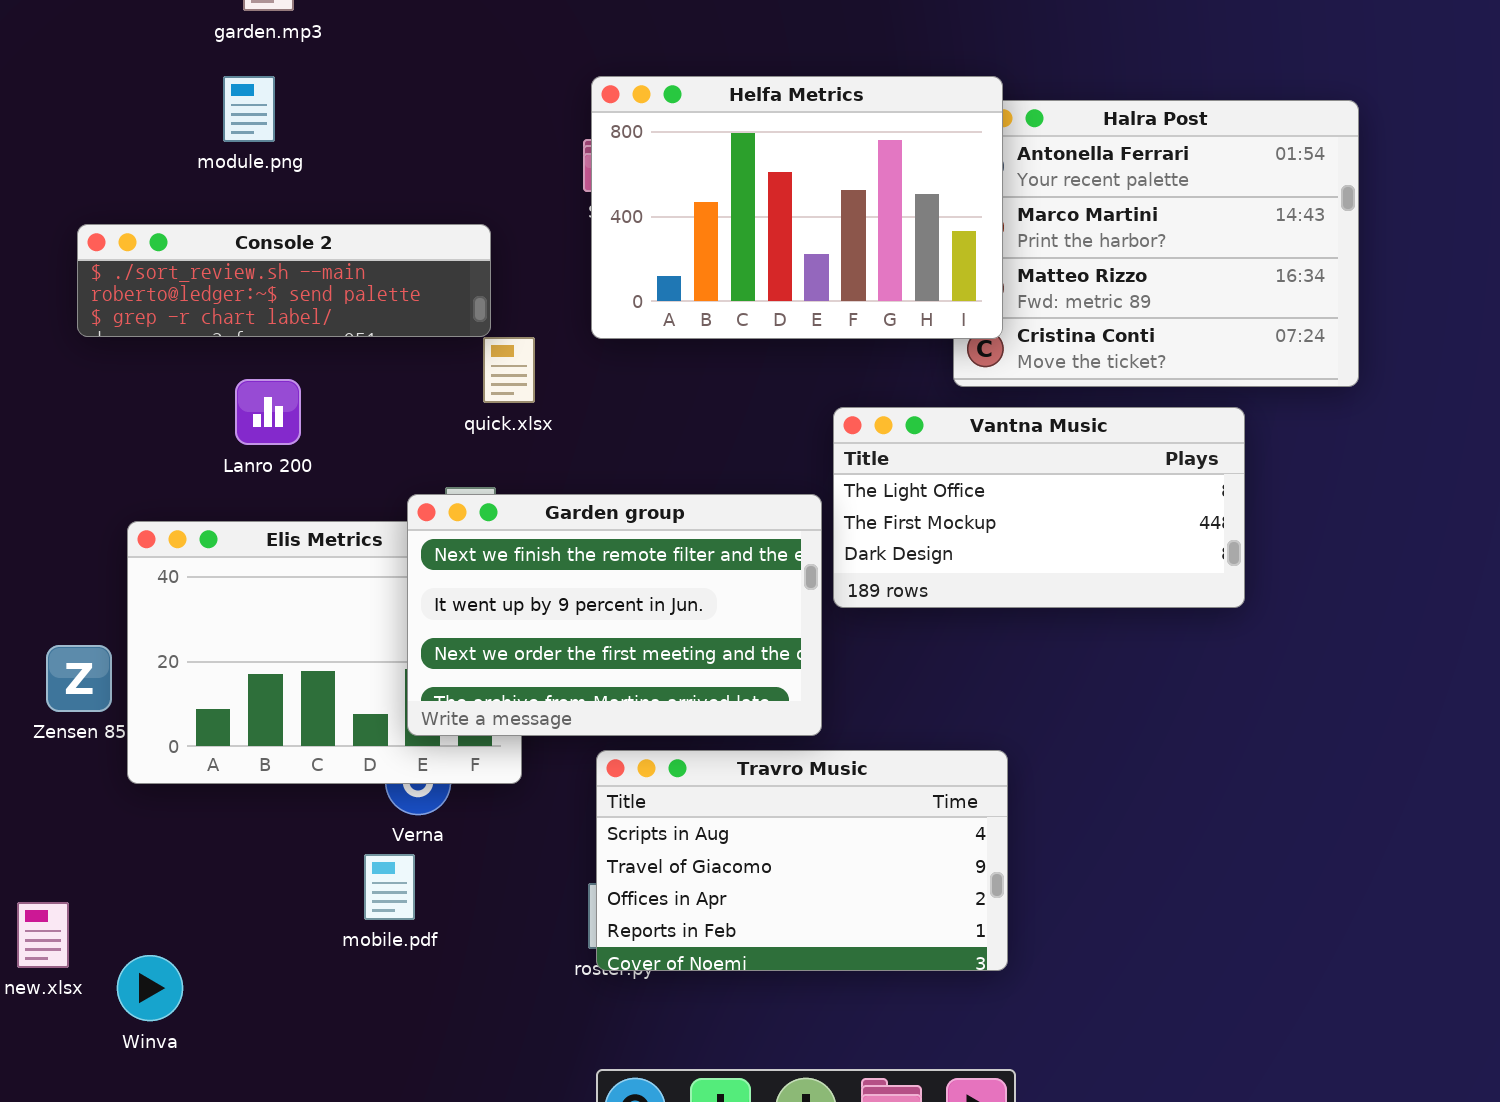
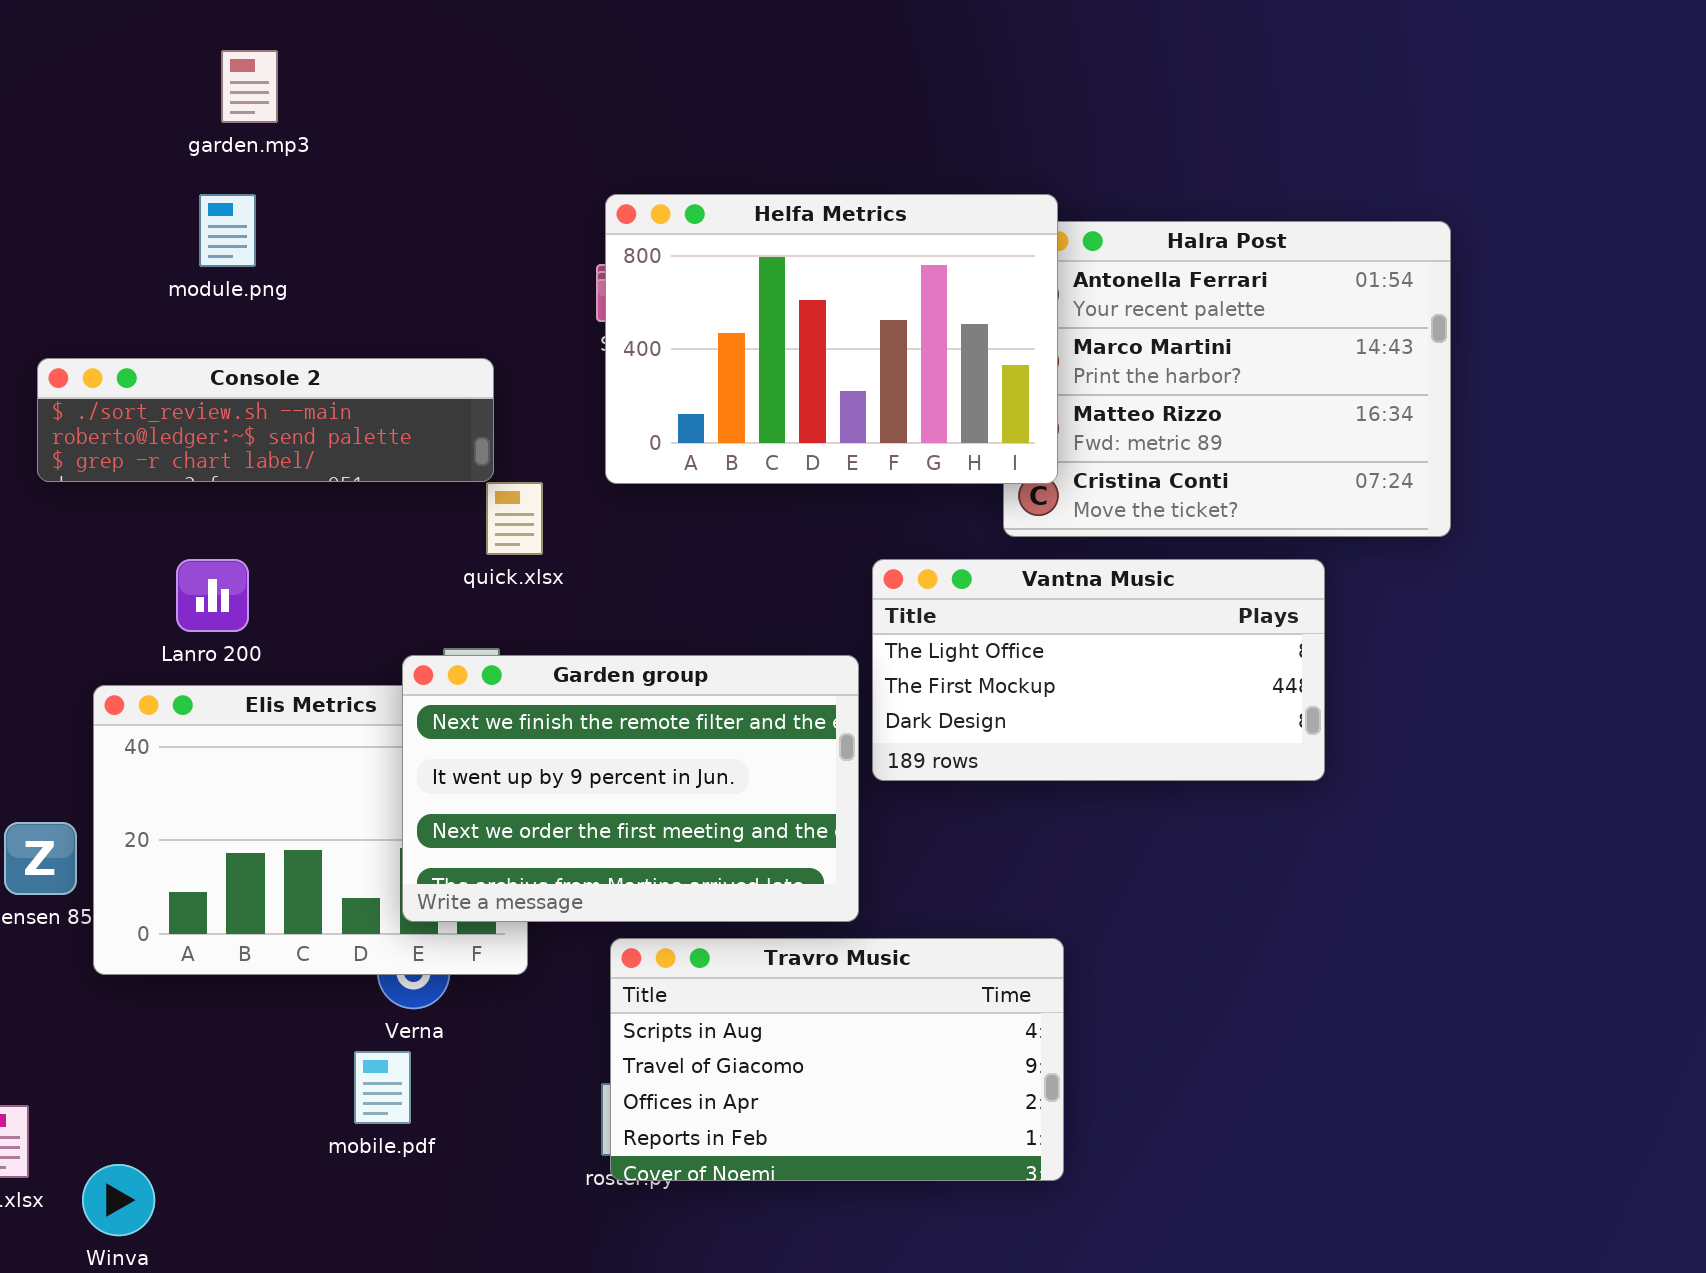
Lanro 200: [235,379,301,445] -> [176,559,249,632], moved

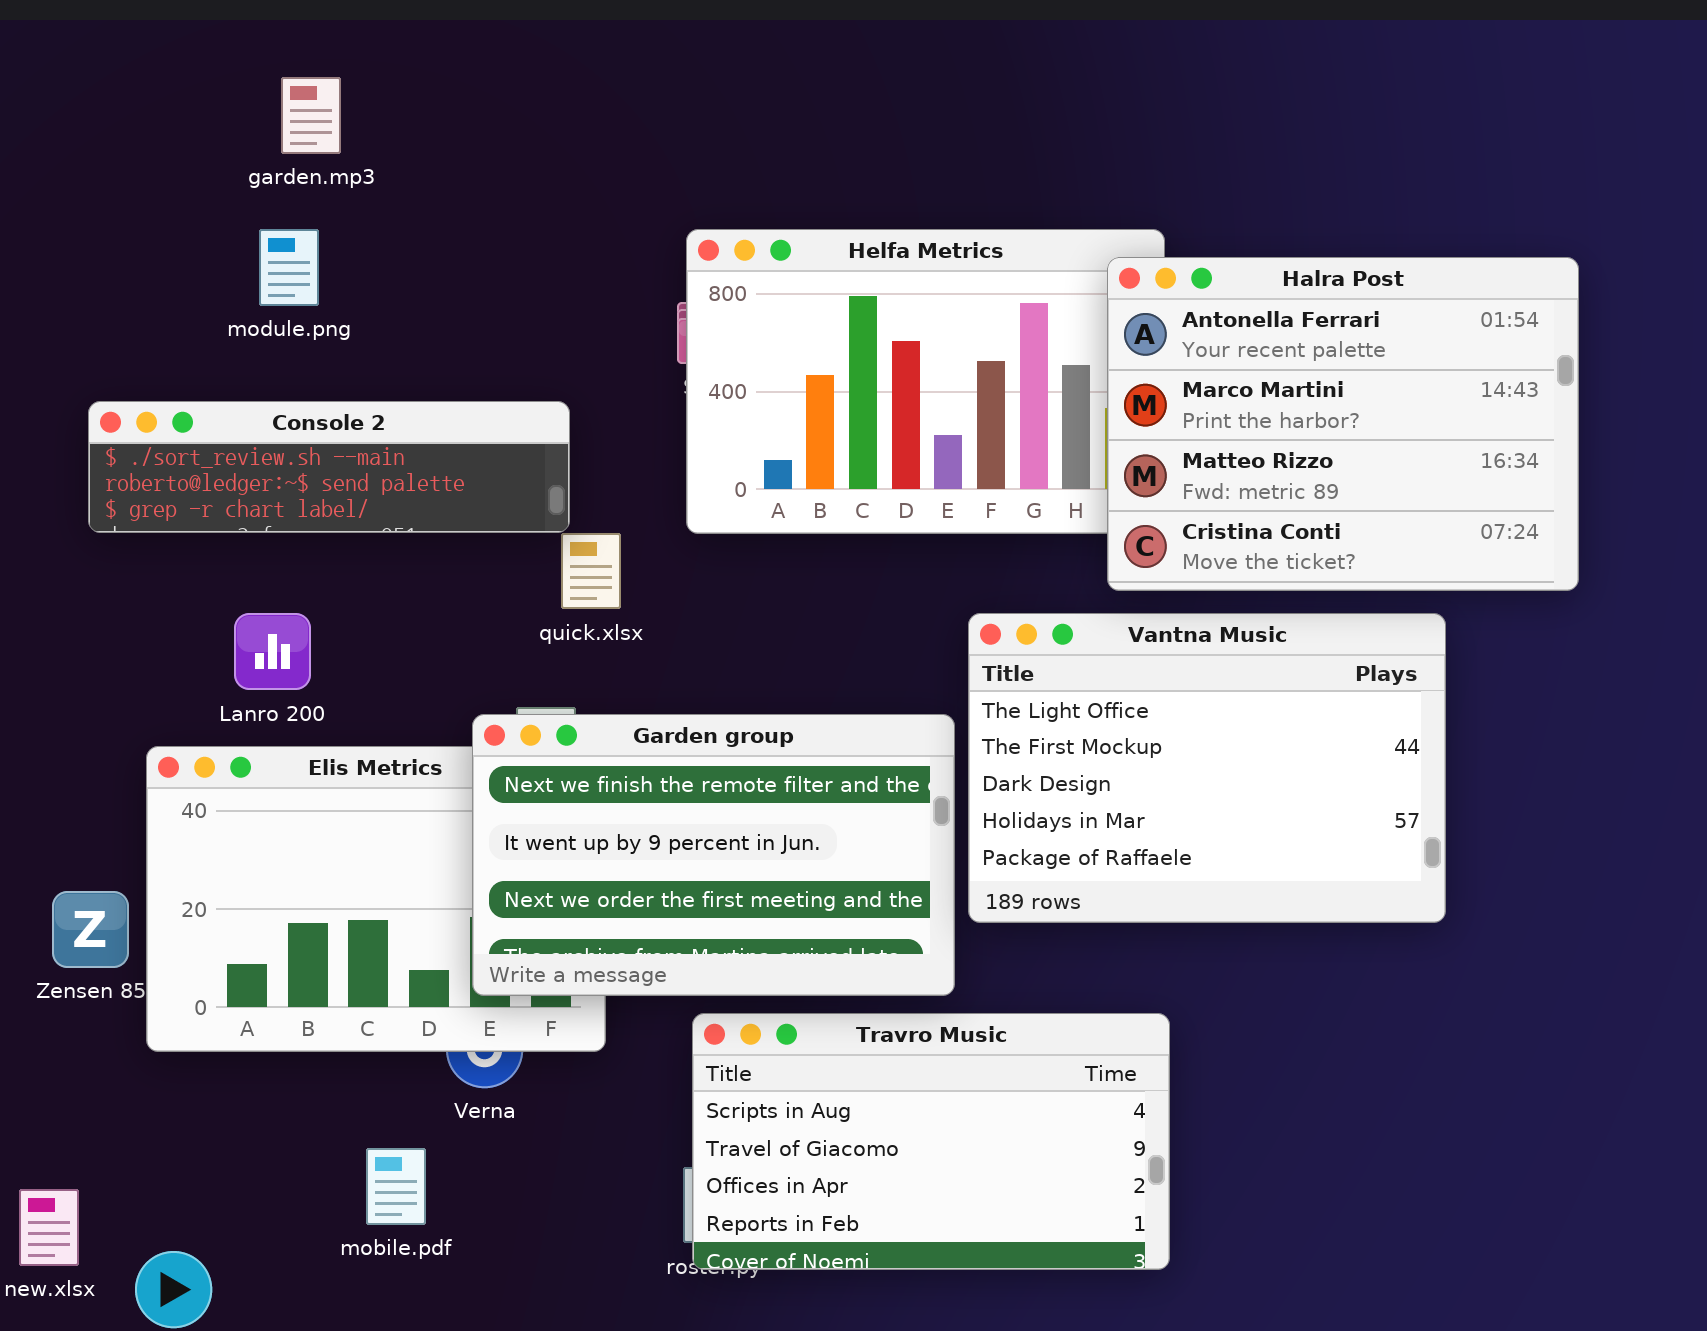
Halra Post: [1003,221,1451,537] -> [1107,257,1579,591], raised
Vantna Music: [872,559,1325,781] -> [968,613,1446,923], resized
mobile.pdf: [354,1051,411,1124] -> [366,1148,426,1225], moved

